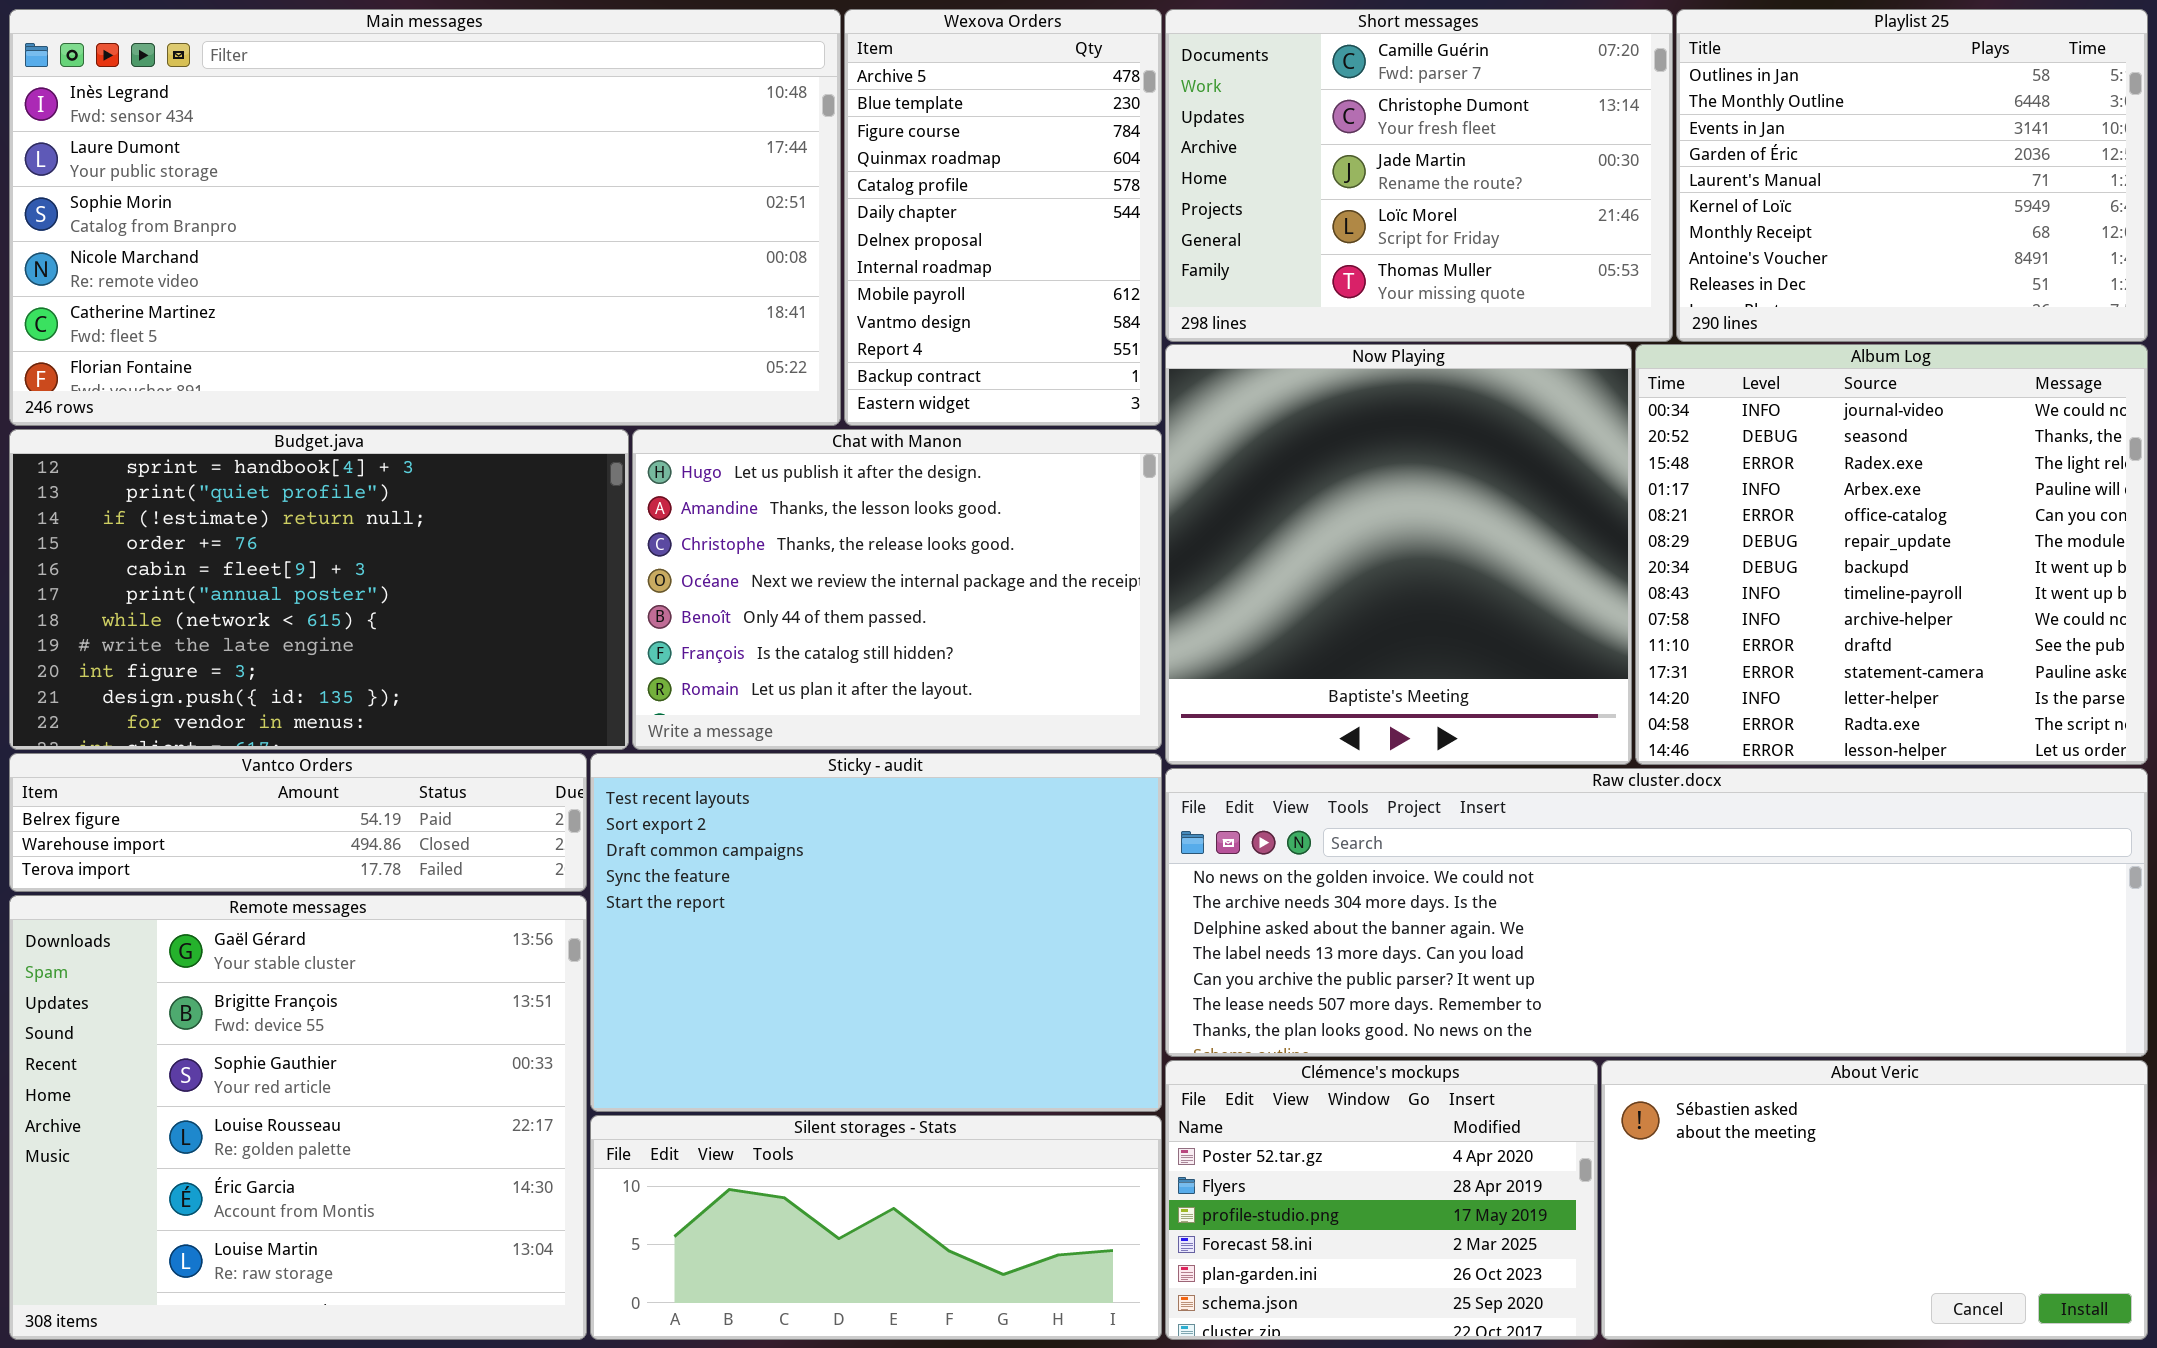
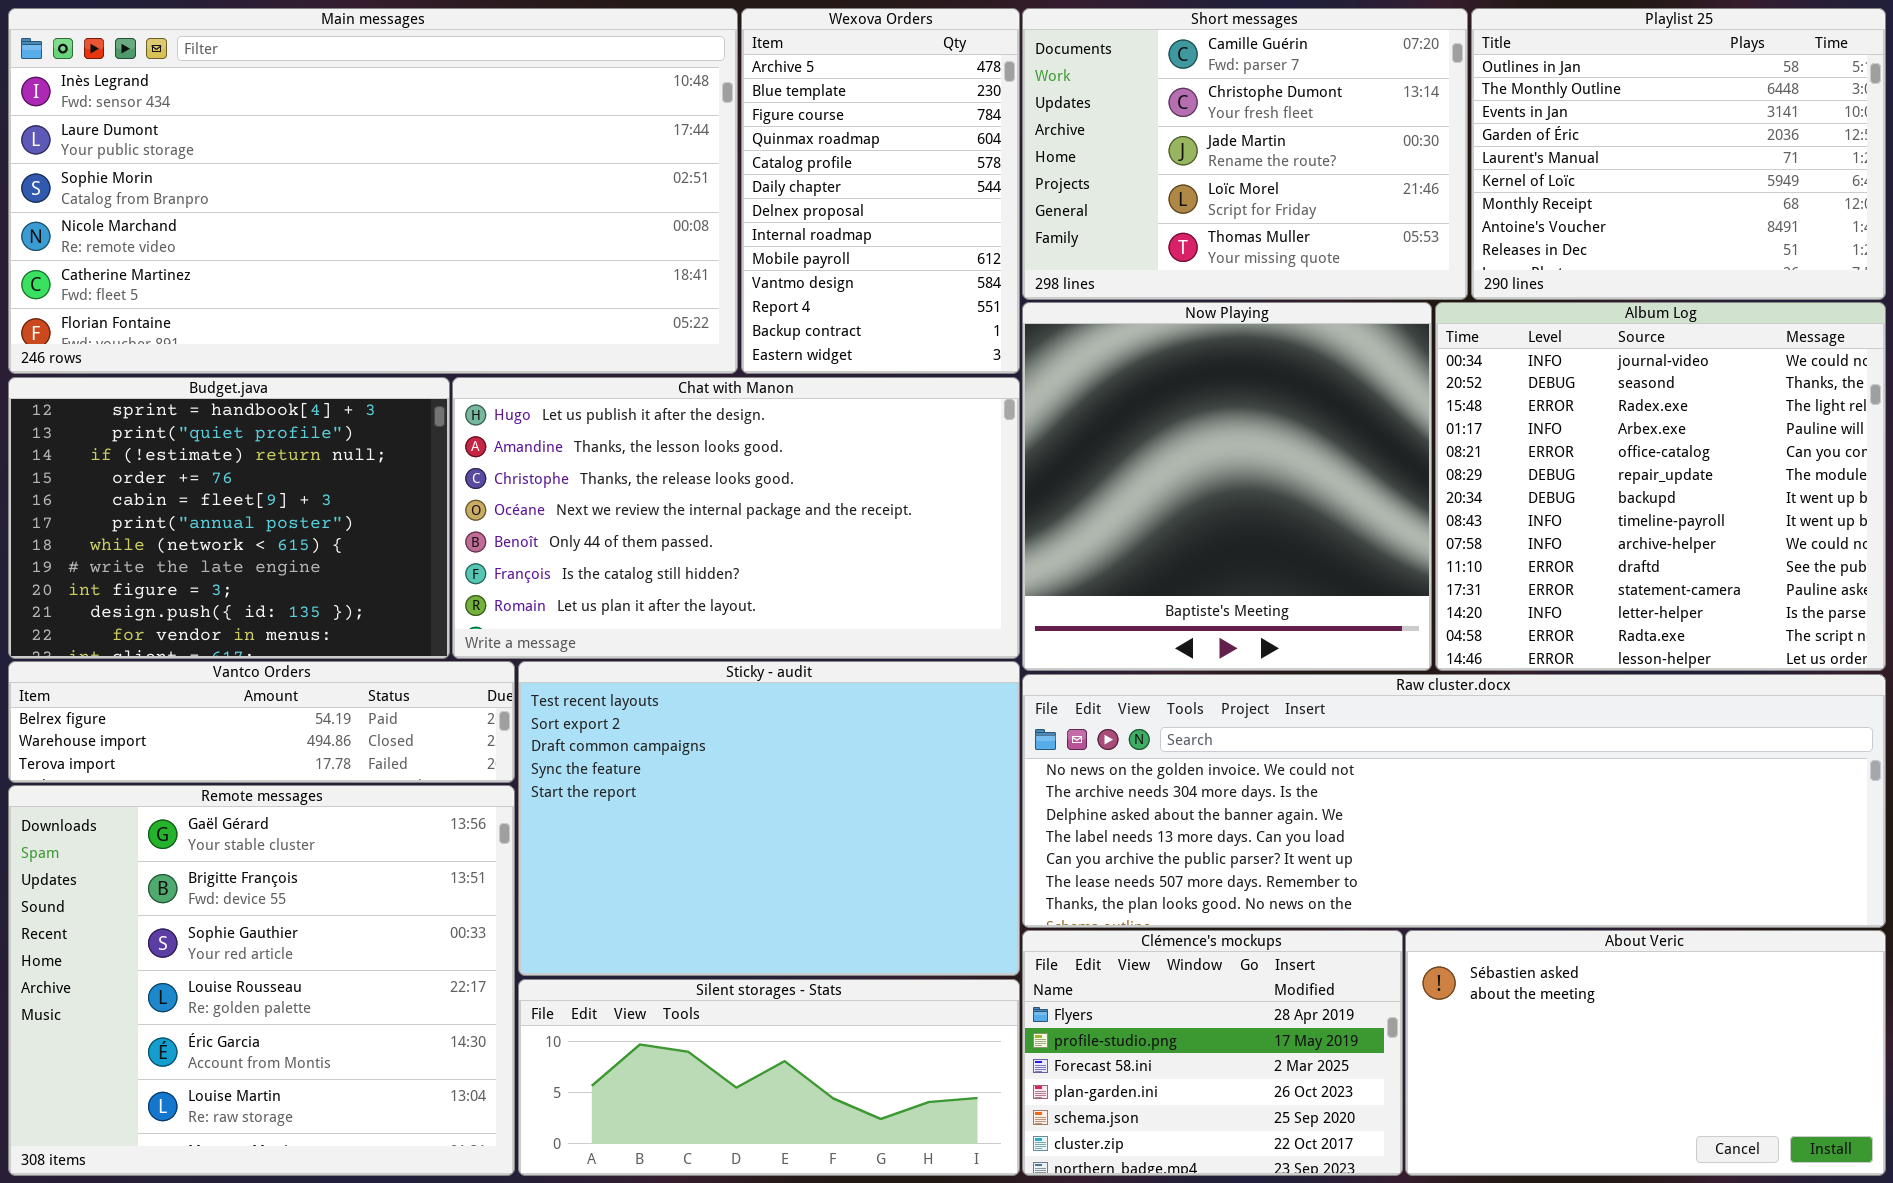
Budget.java: [9,429,629,750] -> [8,377,450,659], resized
Chat with Manon: [632,429,1162,750] -> [452,377,1020,659], resized
Clémence's mockups: [1165,1060,1598,1340] -> [1022,930,1403,1176], scrolled down 1 row

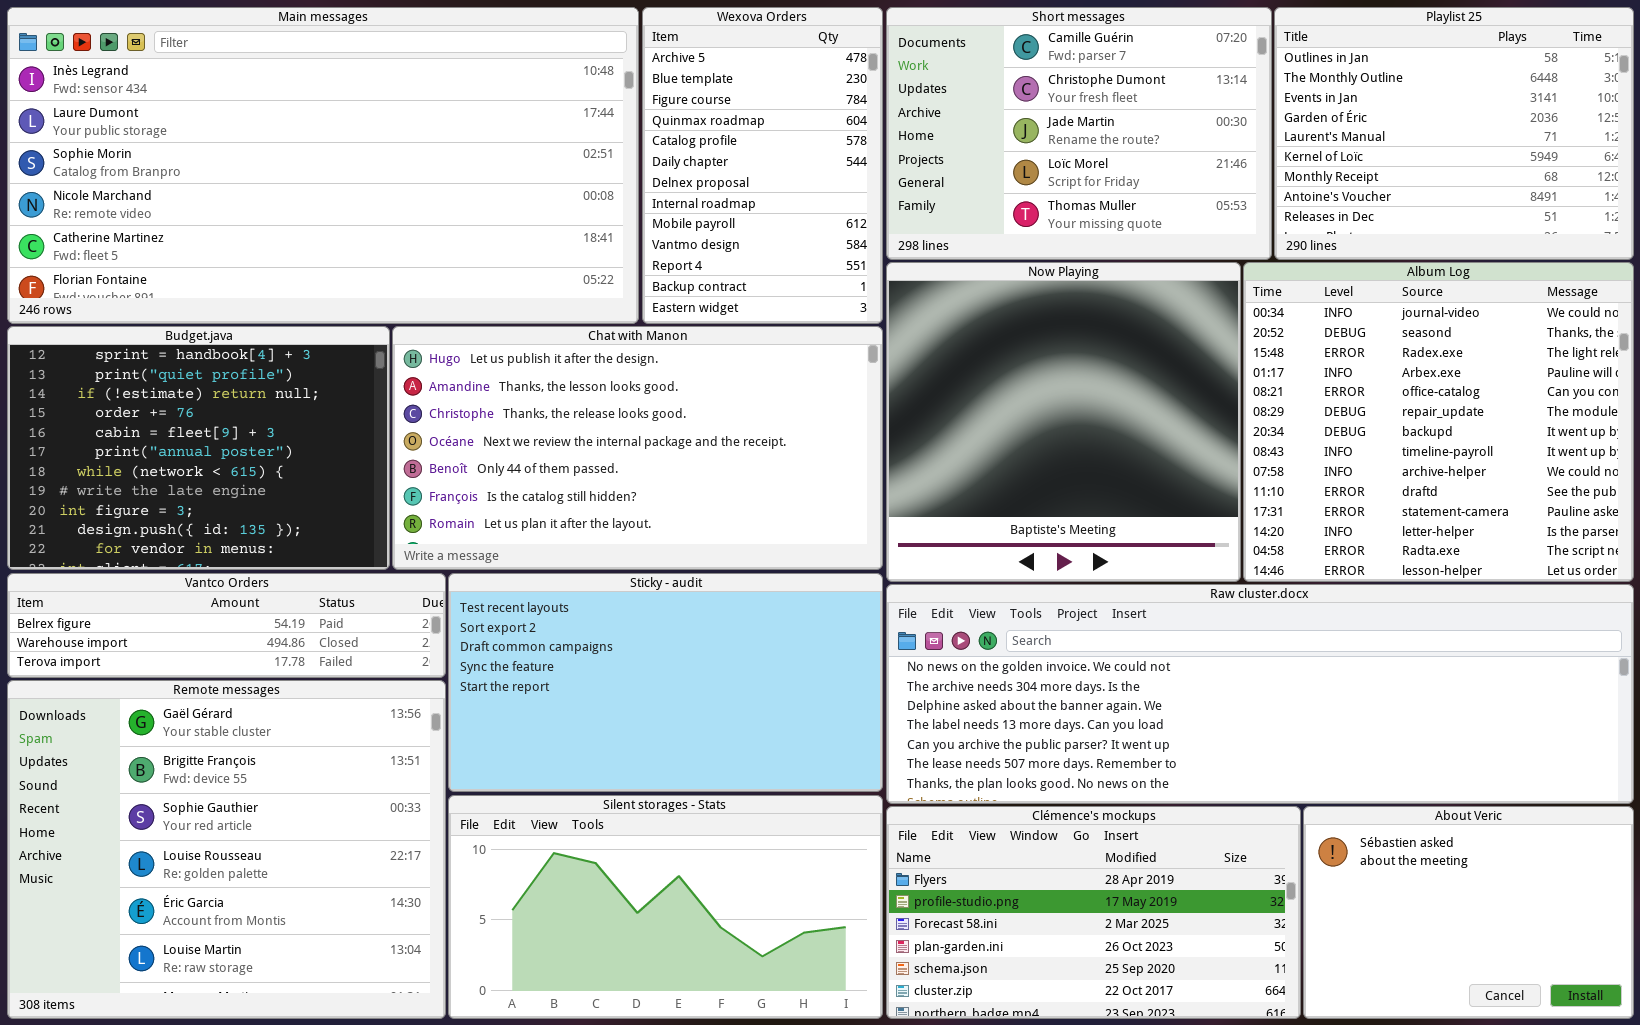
Sticky - audit: [518,661,1020,976] -> [448,573,883,792], resized
Clémence's mockups: [1022,930,1403,1176] -> [886,806,1301,1019], resized
About Veric: [1405,930,1886,1176] -> [1303,806,1634,1019], resized
Silent storages - Stats: [518,979,1020,1176] -> [448,795,883,1019], resized

